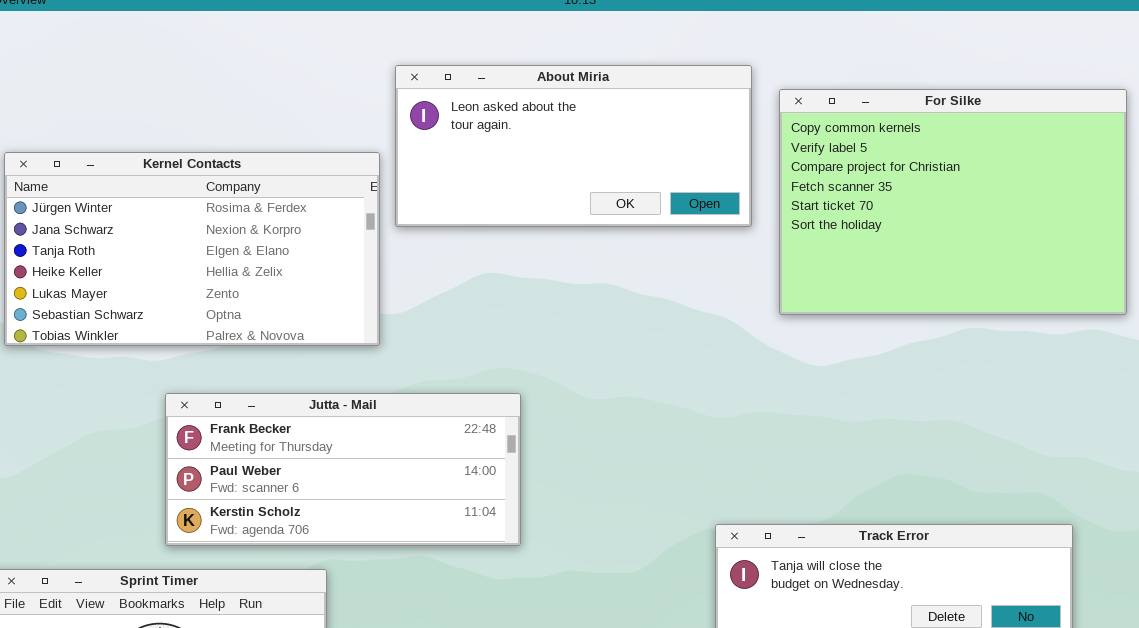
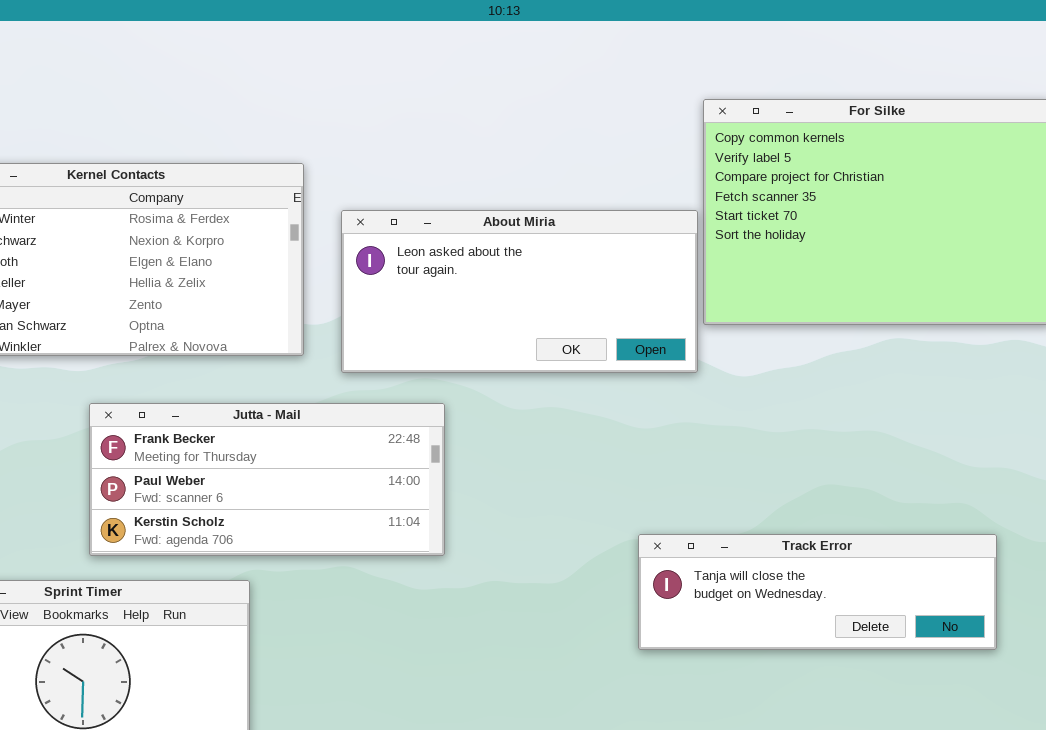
About Miria: [395,65,752,227] -> [341,210,698,373], moved

